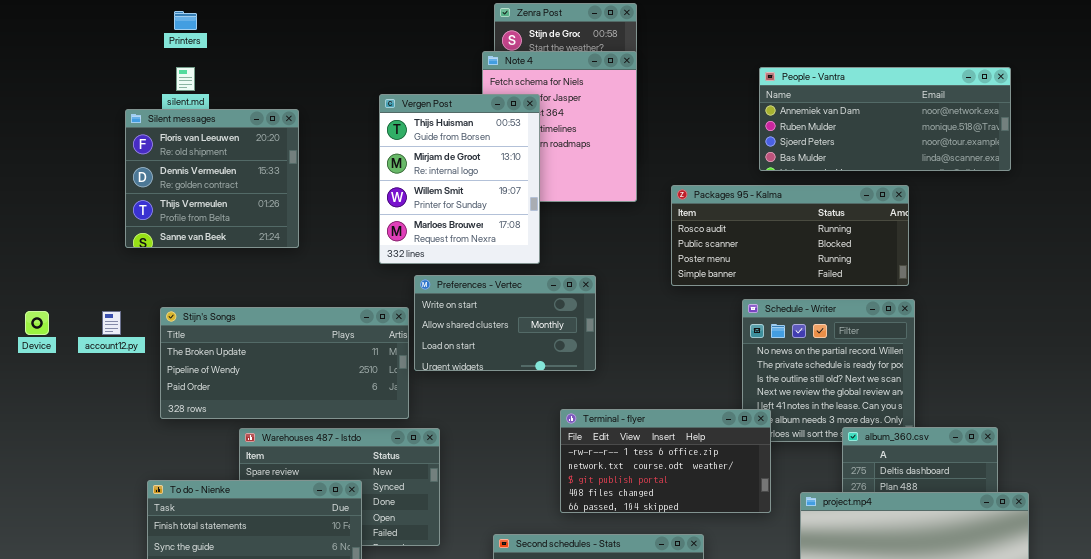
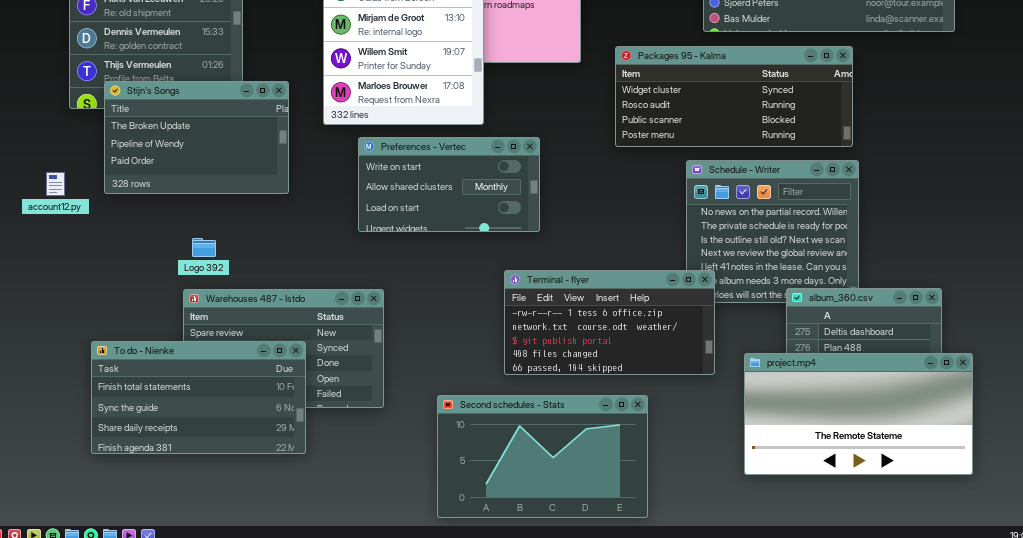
Packages 95 - Kalma: [671,185,909,286] -> [615,46,853,147], scrolled up 1 row
Stijn's Songs: [160,307,409,419] -> [104,81,289,194], moved, resized

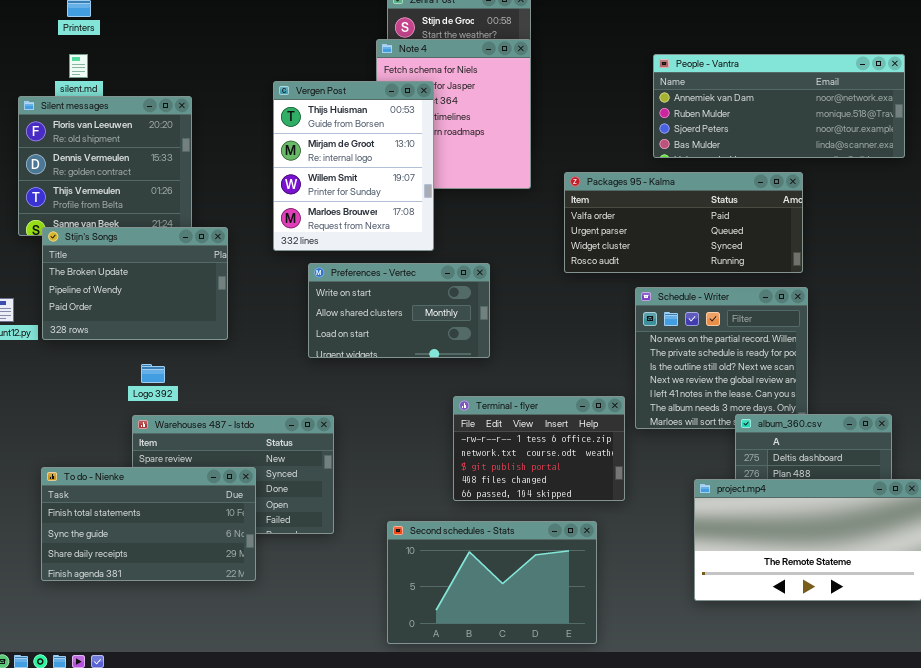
Packages 95 - Kalma: [615,46,853,147] -> [564,172,803,273], scrolled up 2 rows
Stijn's Songs: [104,81,289,194] -> [42,227,228,340], moved
Terminal - flyer: [504,270,715,375] -> [453,396,625,501], resized

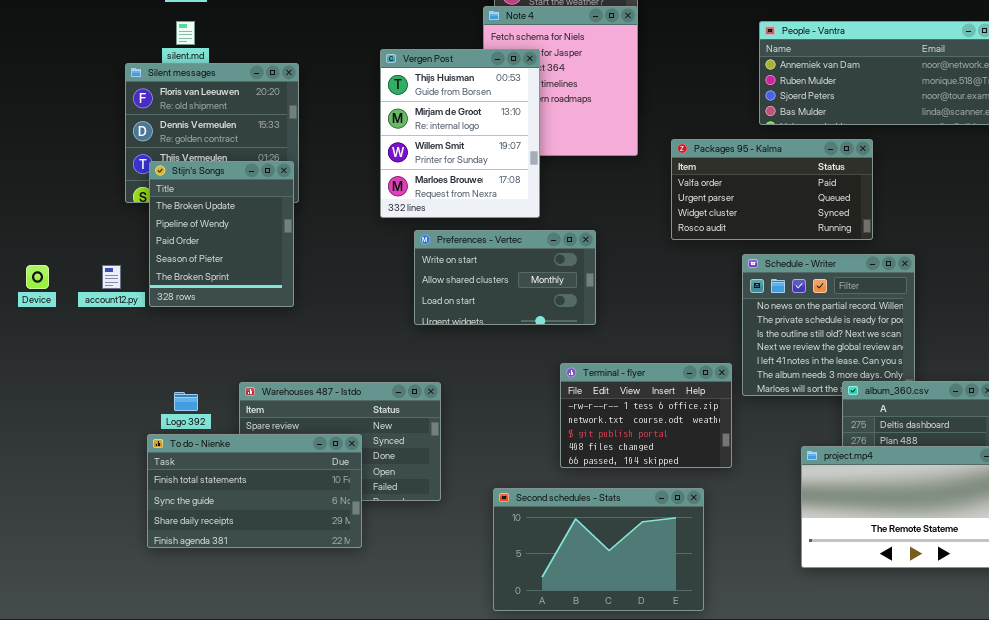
Packages 95 - Kalma: [564,172,803,273] -> [671,139,873,240], resized
Stijn's Songs: [42,227,228,340] -> [149,161,294,307], resized
Logo 392: [141,364,165,383] -> [174,392,198,411], moved

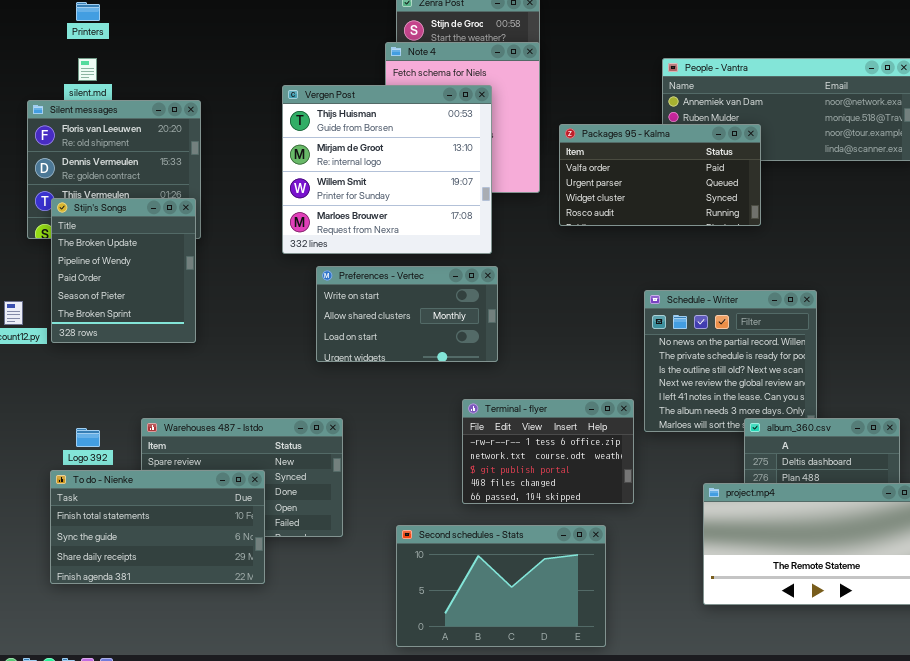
Vergen Post: [380,49,540,218] -> [282,85,492,254], resized
Packages 95 - Kalma: [671,139,873,240] -> [559,124,761,226], moved

